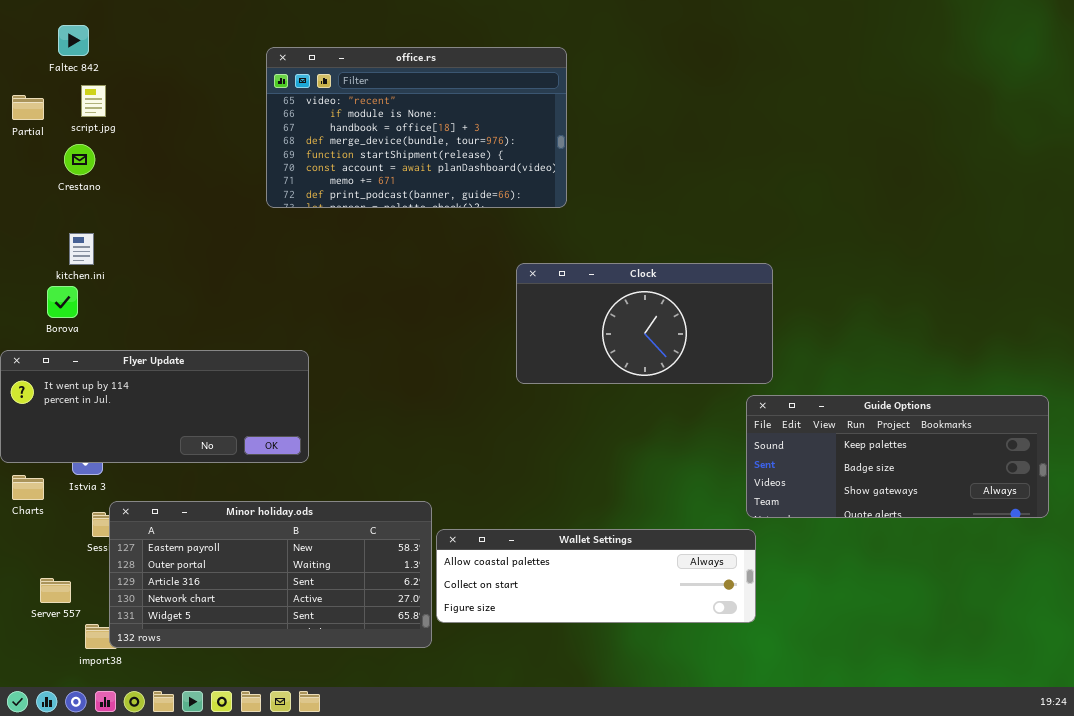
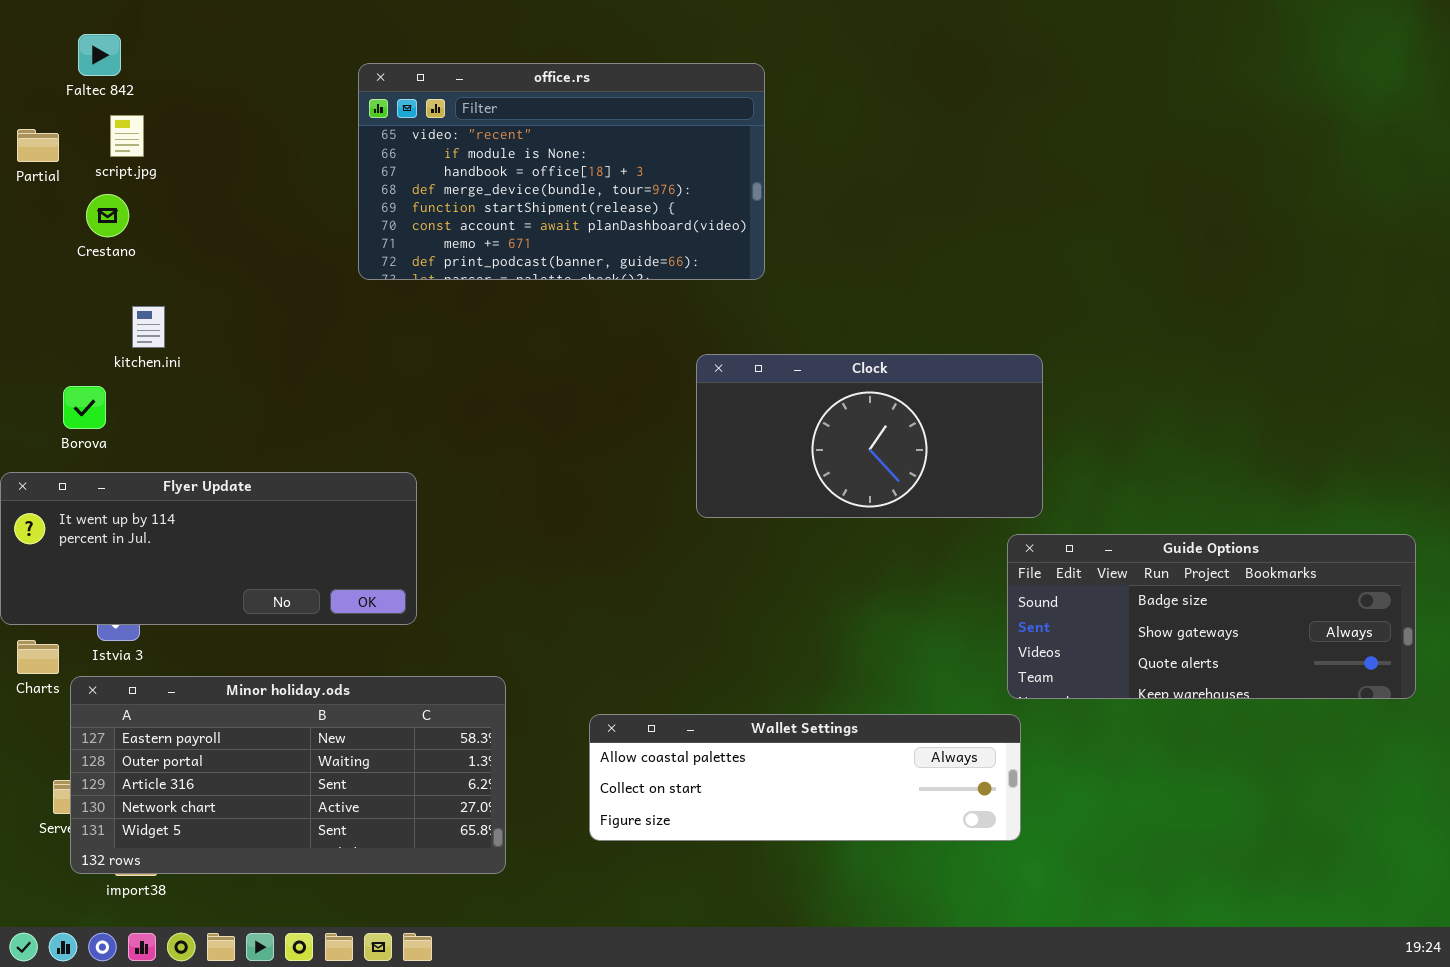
kitchen.ini: [69,233,94,265] -> [132,306,165,348], moved
Guide Options: [746,395,1049,518] -> [1007,534,1416,699], scrolled down 1 row
Minor holiday.ods: [109,501,432,648] -> [70,676,506,874], moved

